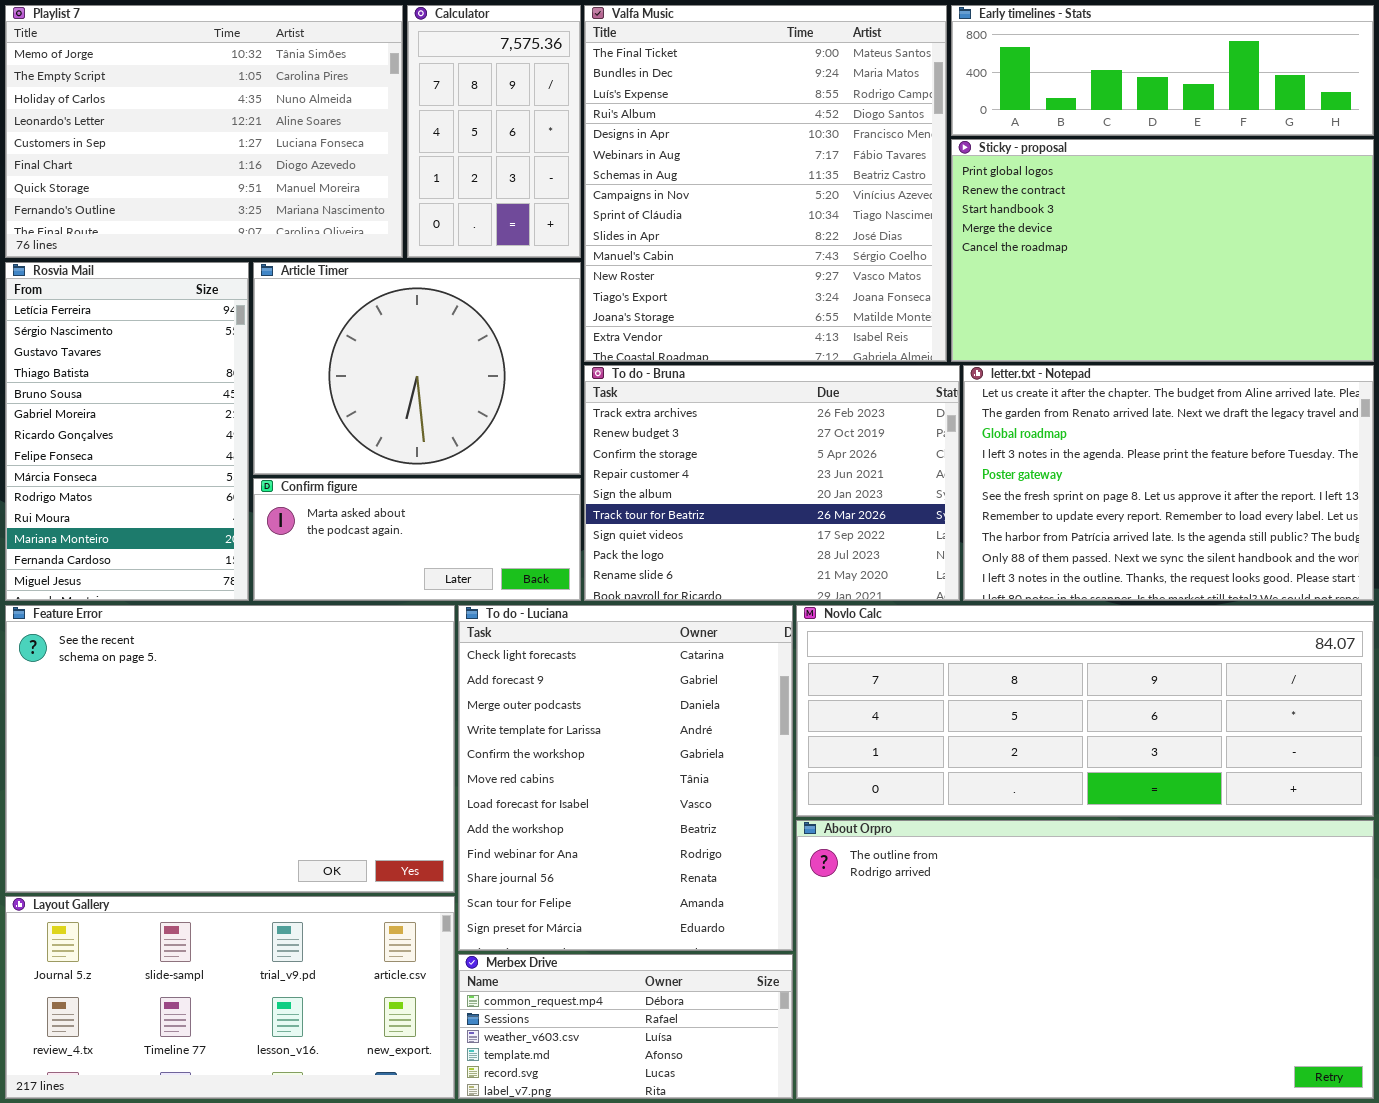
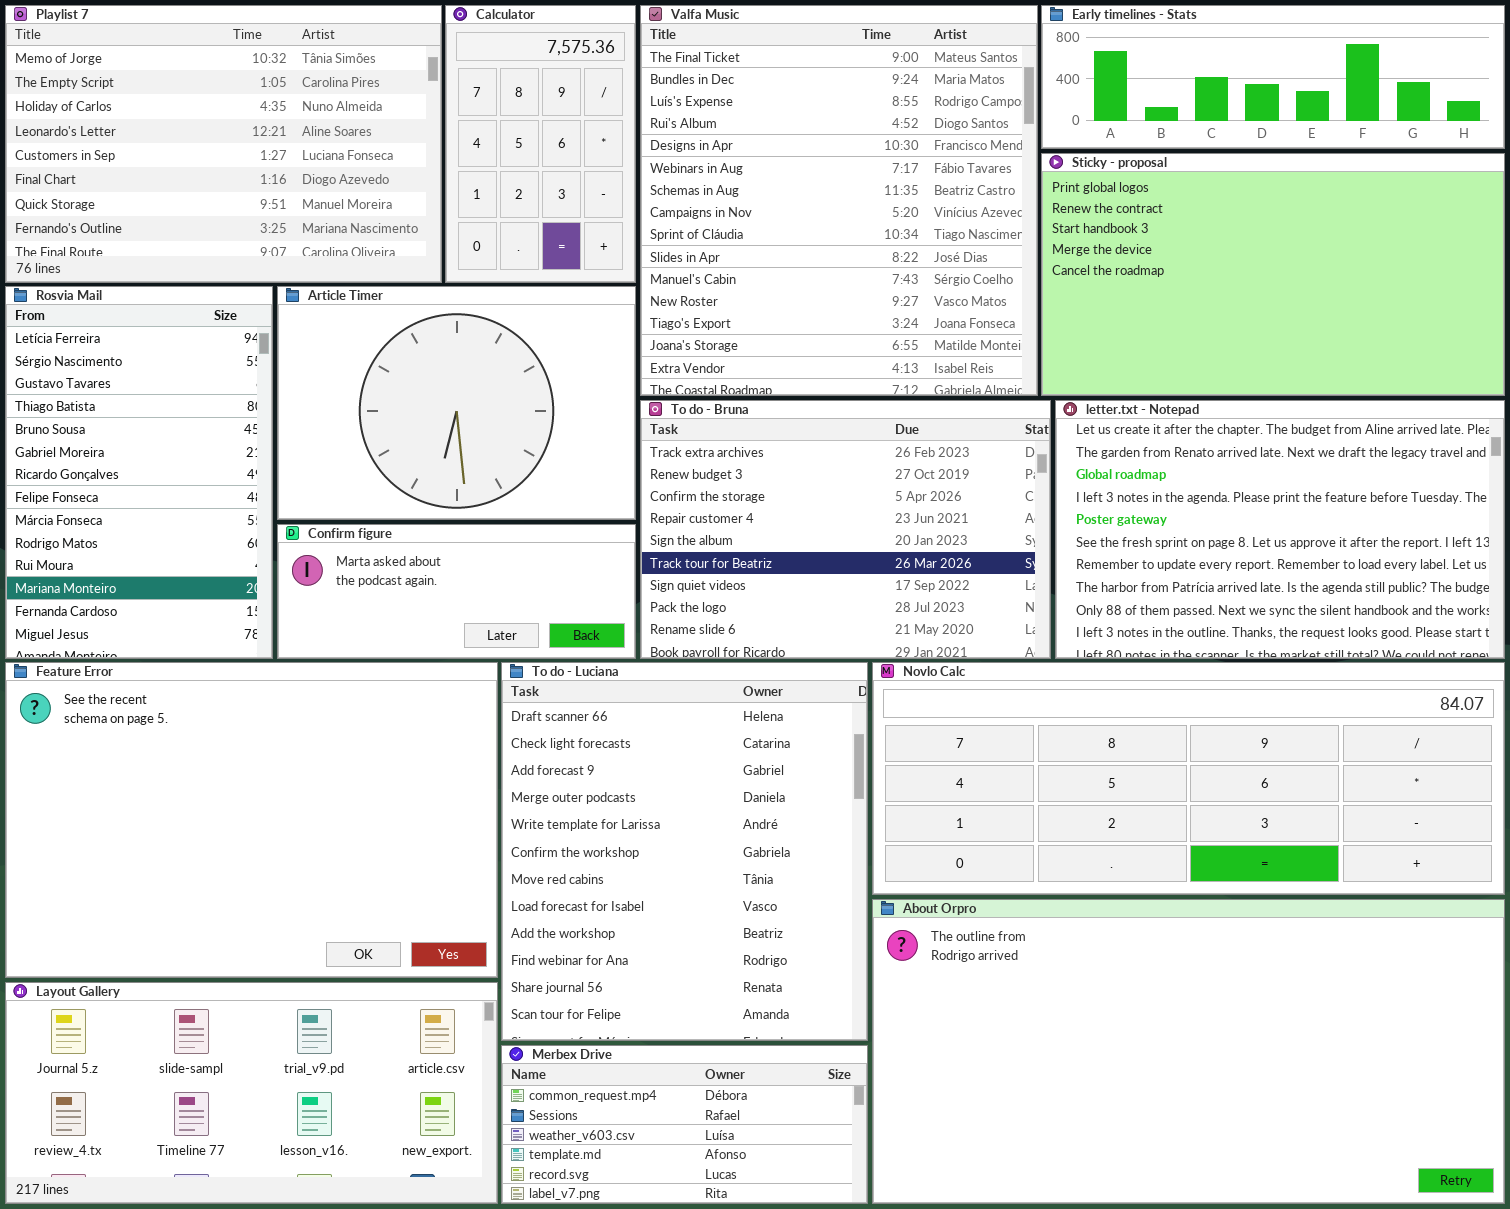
To do - Luciana: [458,605,793,951] -> [501,662,868,1041], scrolled up 1 row

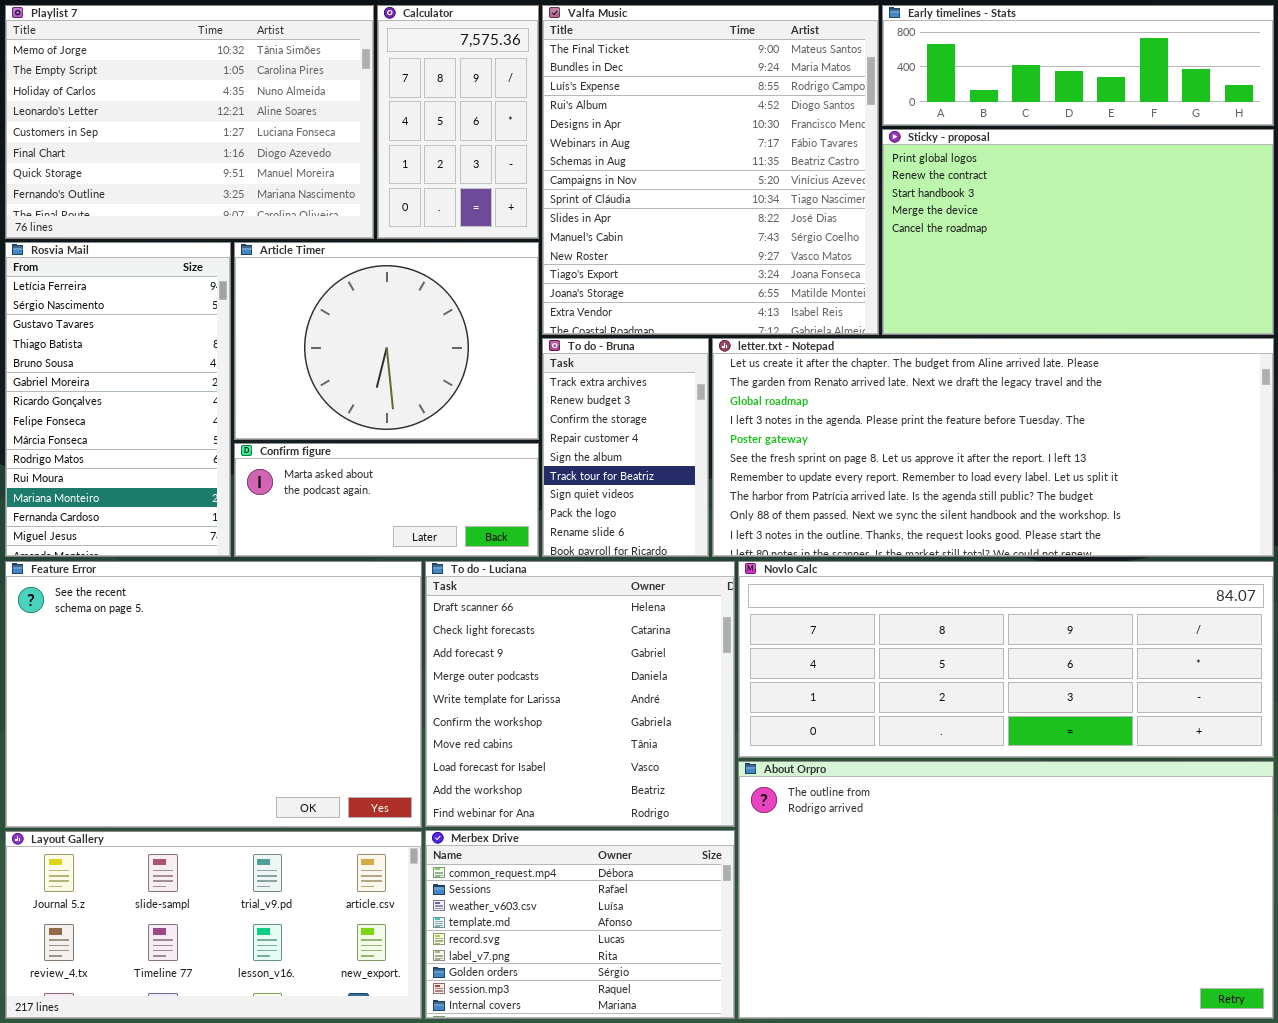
To do - Bruna: [640,400,1051,659] -> [542,338,709,557], resized
letter.txt - Notepad: [1055,400,1505,659] -> [712,338,1274,557], resized
To do - Luciana: [501,662,868,1041] -> [425,561,735,827], resized
Merbex Drive: [501,1045,868,1204] -> [425,830,735,1019], resized

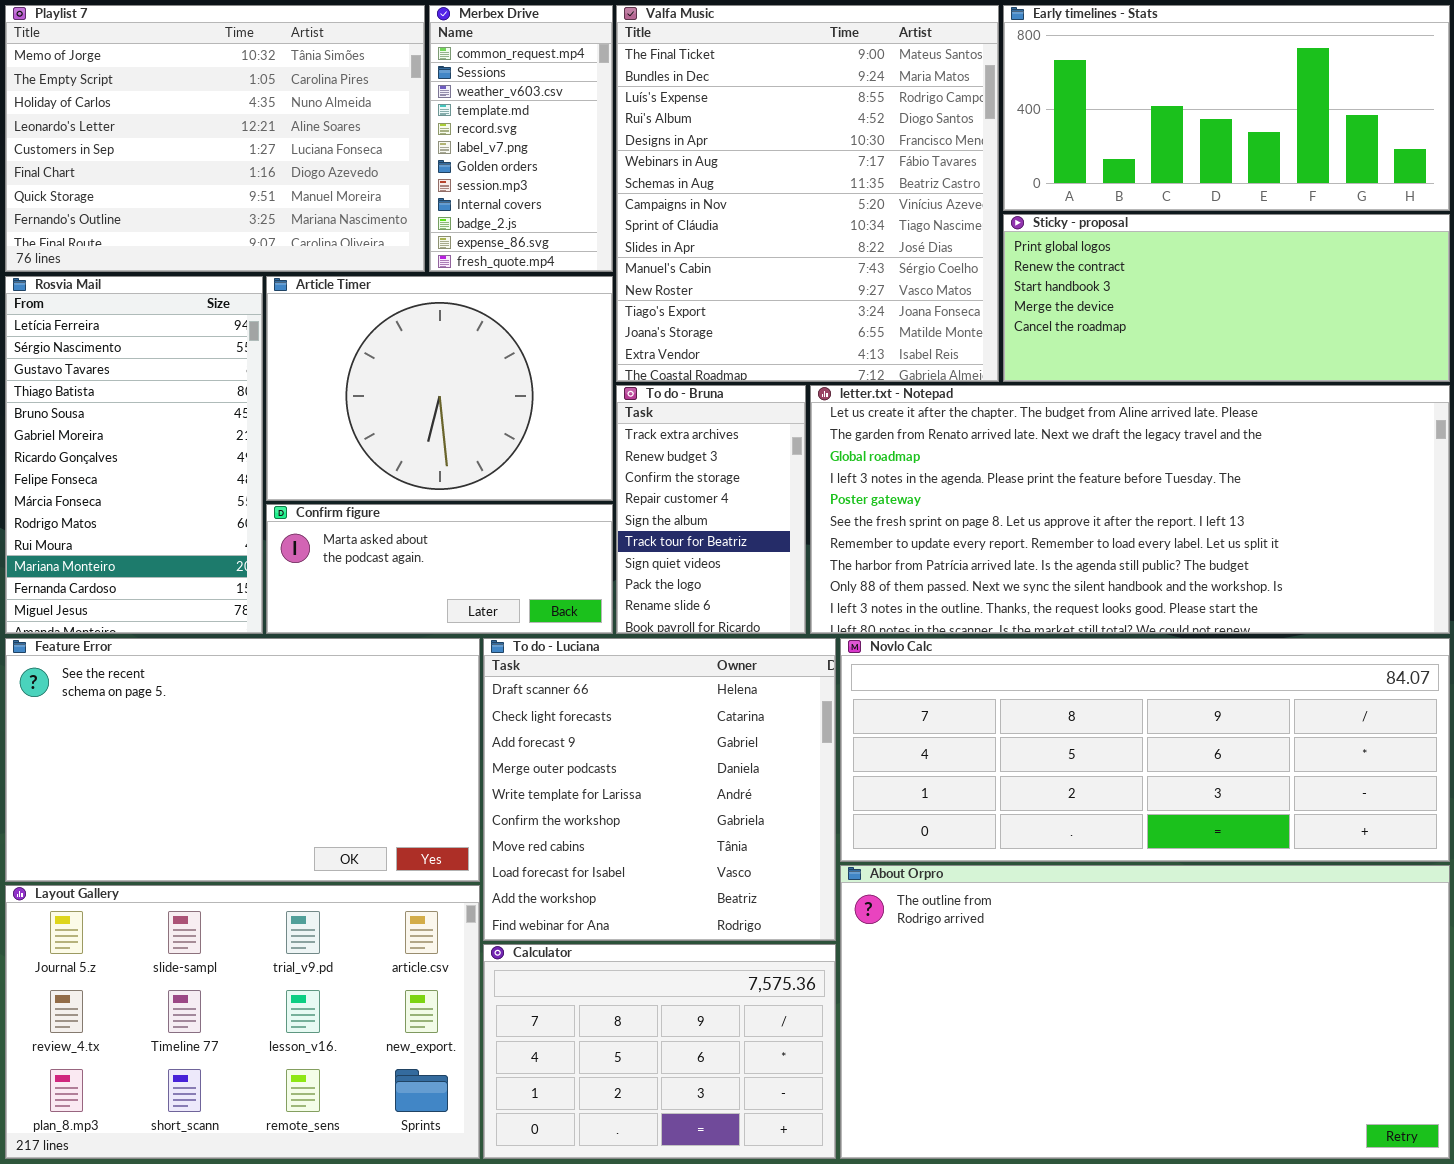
Calculator: [377,5,539,239] -> [483,944,836,1159], moved, resized
Early timelines - Stats: [882,5,1274,126] -> [1003,5,1450,211], resized
Sticky - proposal: [882,129,1274,335] -> [1003,214,1450,382], resized
Feature Error: [5,561,422,828] -> [5,638,480,882], resized
Merbex Drive: [425,830,735,1019] -> [429,5,613,272], moved, resized
Layout Gallery: [5,831,422,1019] -> [5,885,480,1159], resized

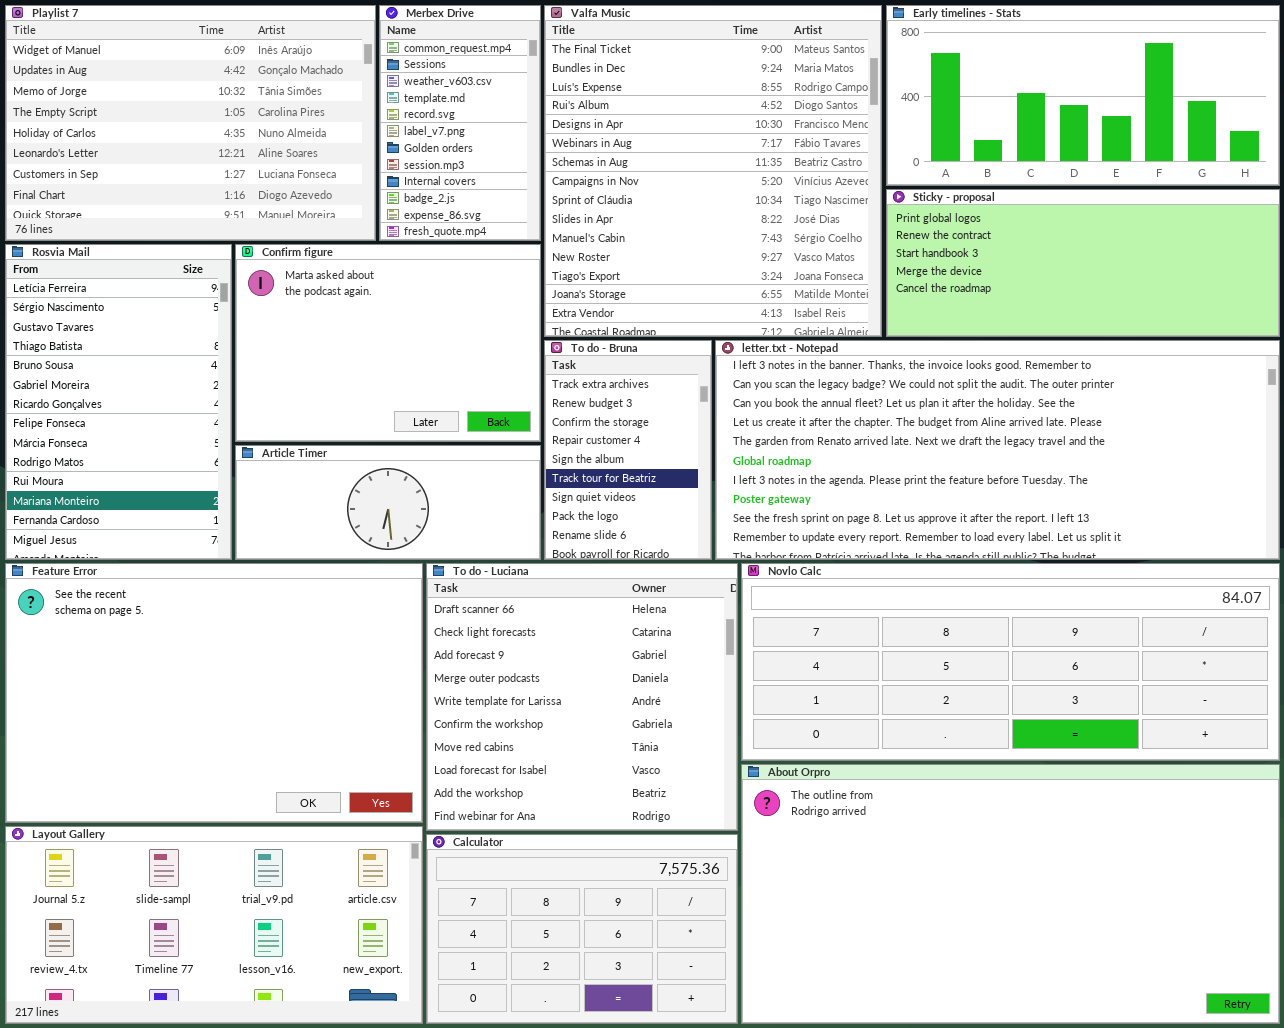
Playlist 7: [5,5,425,272] -> [5,5,376,241], scrolled up 2 rows
Article Timer: [266,276,613,501] -> [235,445,541,560], moved, resized
letter.txt - Notepad: [810,385,1450,634] -> [715,340,1280,560], scrolled up 3 rows
Confirm figure: [266,504,613,634] -> [235,244,541,442], moved, resized
Feature Error: [5,638,480,882] -> [5,563,423,823], resized
Layout Gallery: [5,885,480,1159] -> [5,826,423,1024], resized

